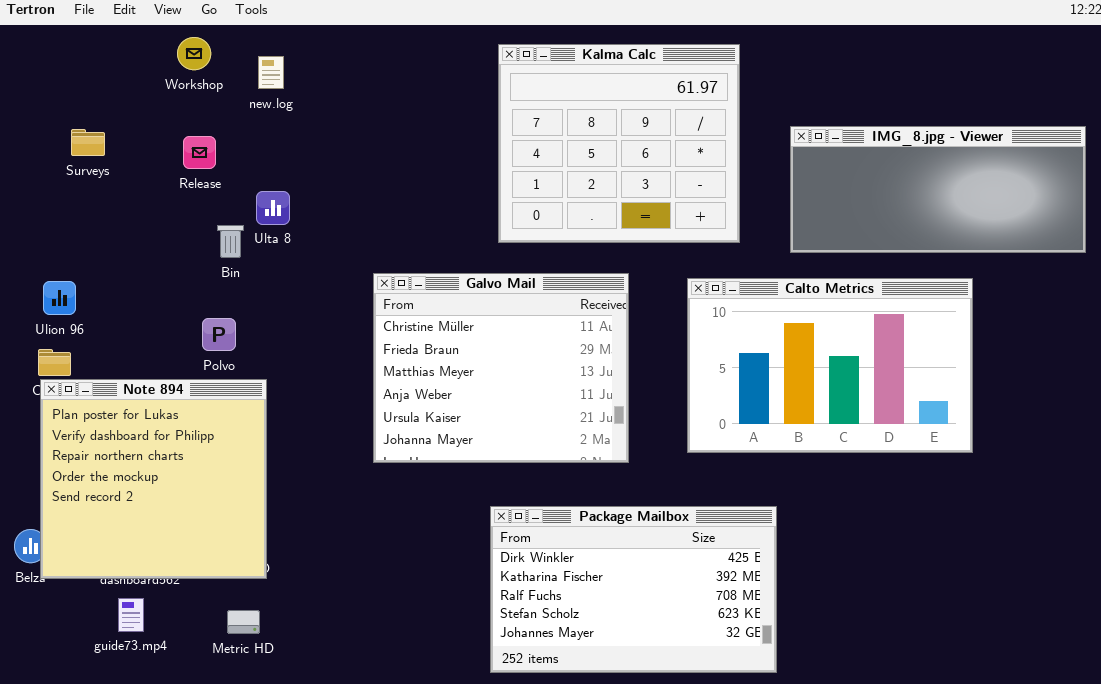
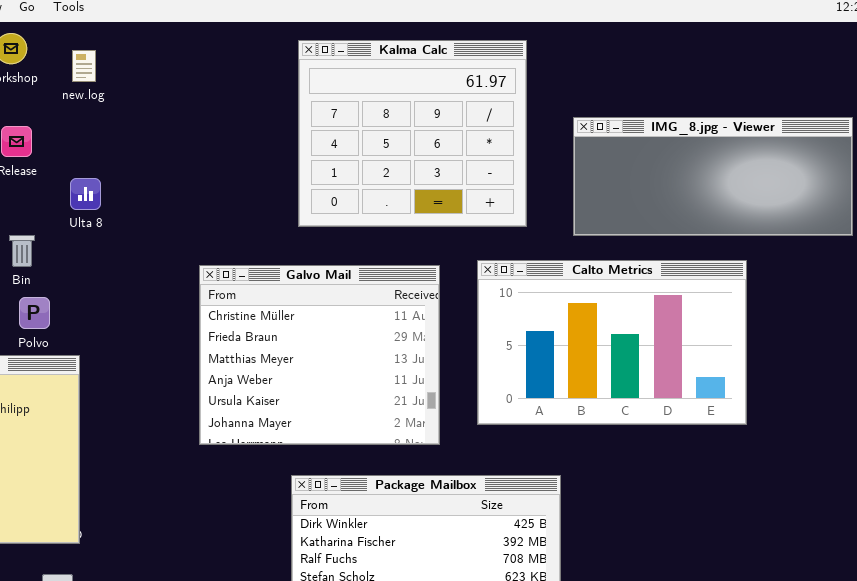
Bin: [217,225,244,258] -> [9,235,35,267], moved
Galvo Mail: [373,273,629,463] -> [199,265,440,445], moved

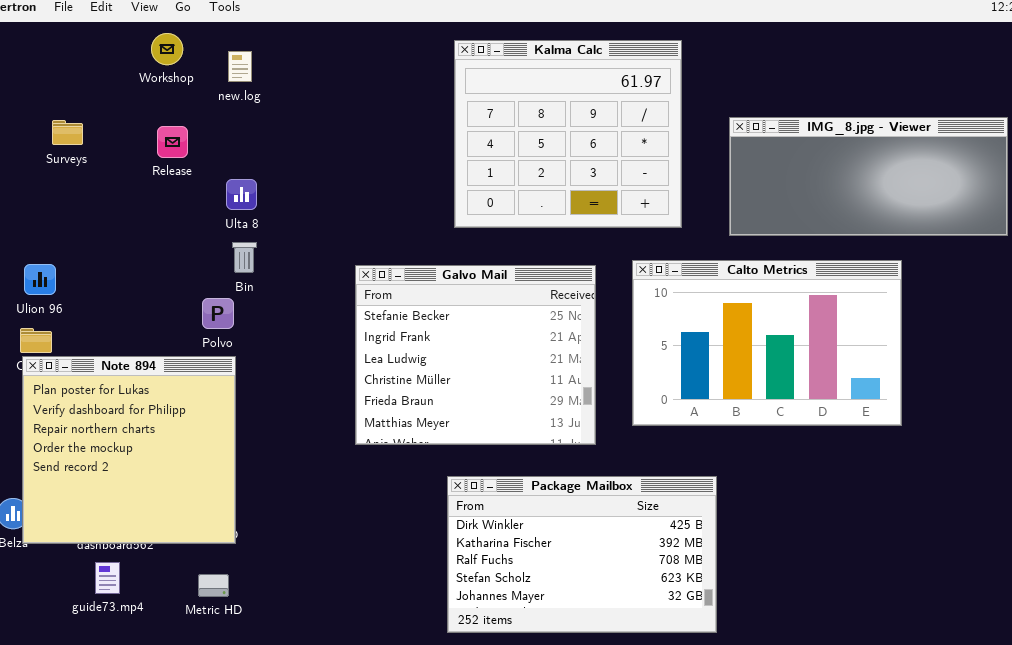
Bin: [9,235,35,267] -> [232,242,257,273], moved
Galvo Mail: [199,265,440,445] -> [355,265,596,445], scrolled up 3 rows
Polvo: [19,297,50,329] -> [202,298,234,329], moved

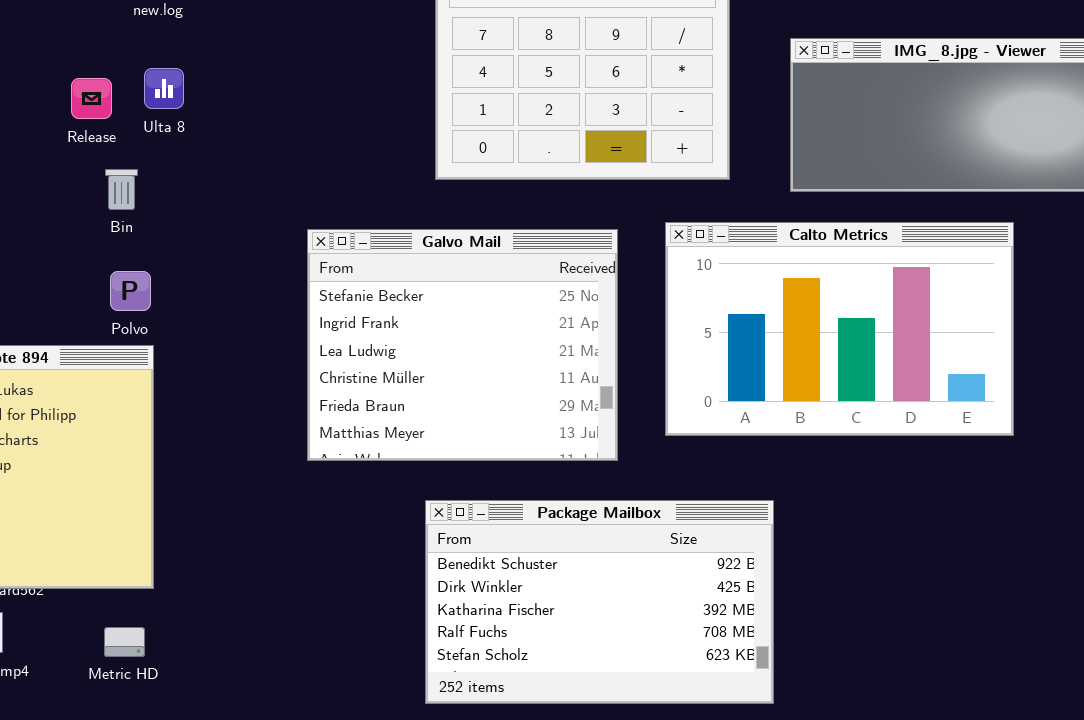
Release: [157,126,188,158] -> [71,78,112,119], moved
Ulta 8: [226,179,257,210] -> [144,68,184,109], moved
Bin: [232,242,257,273] -> [105,169,138,210], moved
Package Mailbox: [447,476,717,633] -> [425,500,774,704], scrolled up 1 row

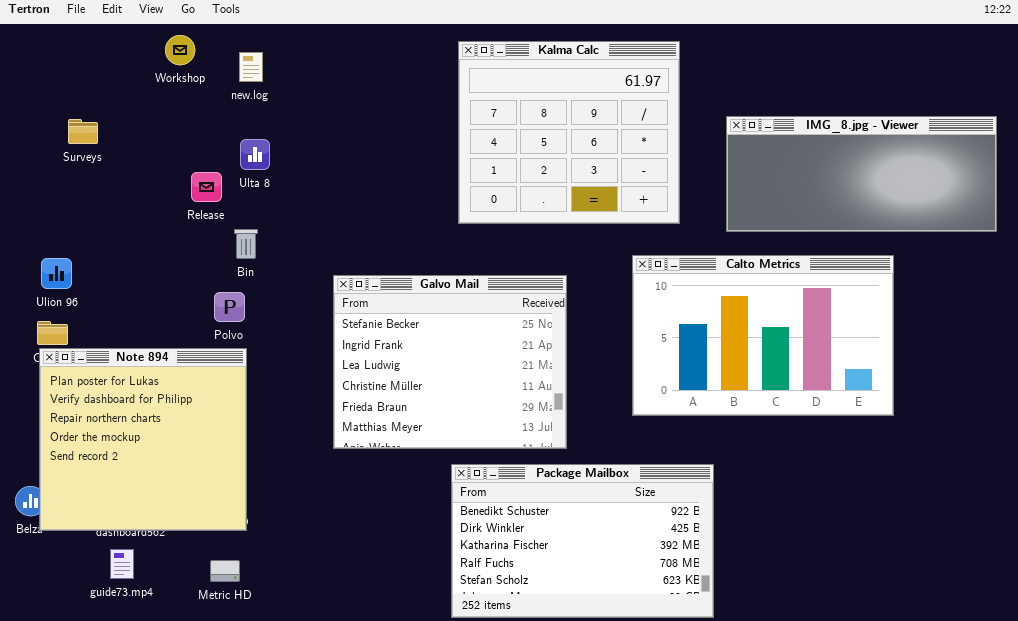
Release: [71,78,112,119] -> [191,172,222,202], moved
Bin: [105,169,138,210] -> [234,229,258,259], moved
Galvo Mail: [307,229,618,461] -> [333,275,567,449], moved

